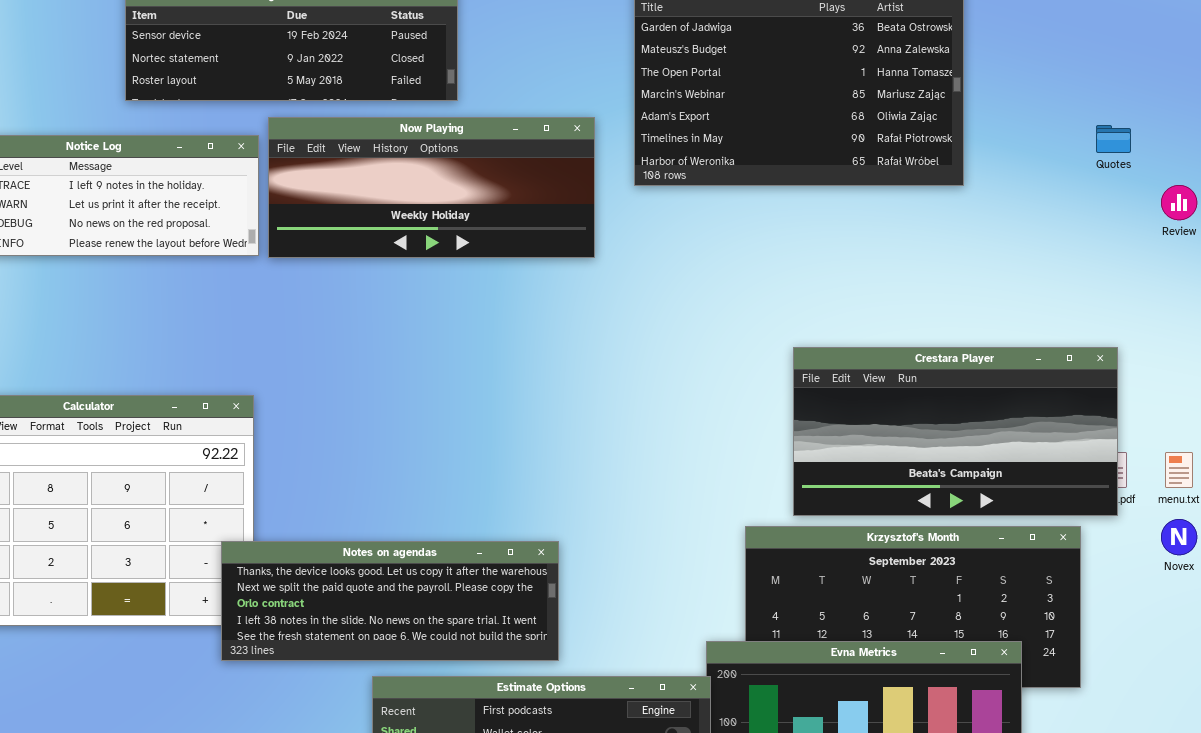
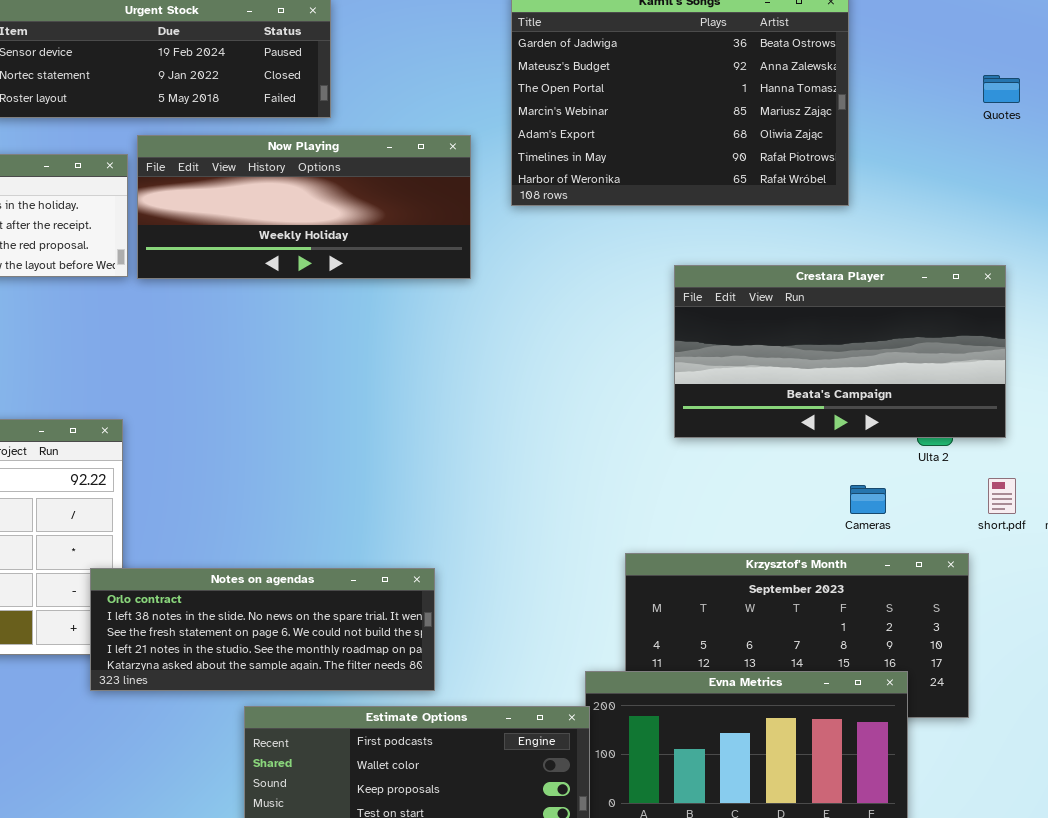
Quotes: [1096,125,1131,153] -> [983,75,1020,103], moved
Crestara Player: [793,347,1118,516] -> [674,265,1006,438], moved
Notes on agendas: [221,541,559,661] -> [90,568,435,691], scrolled down 2 rows

